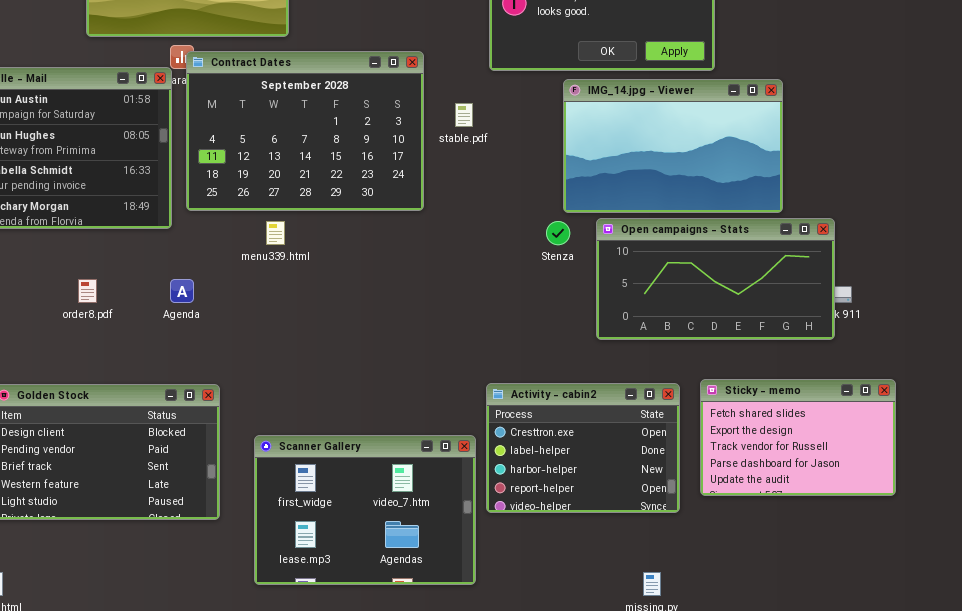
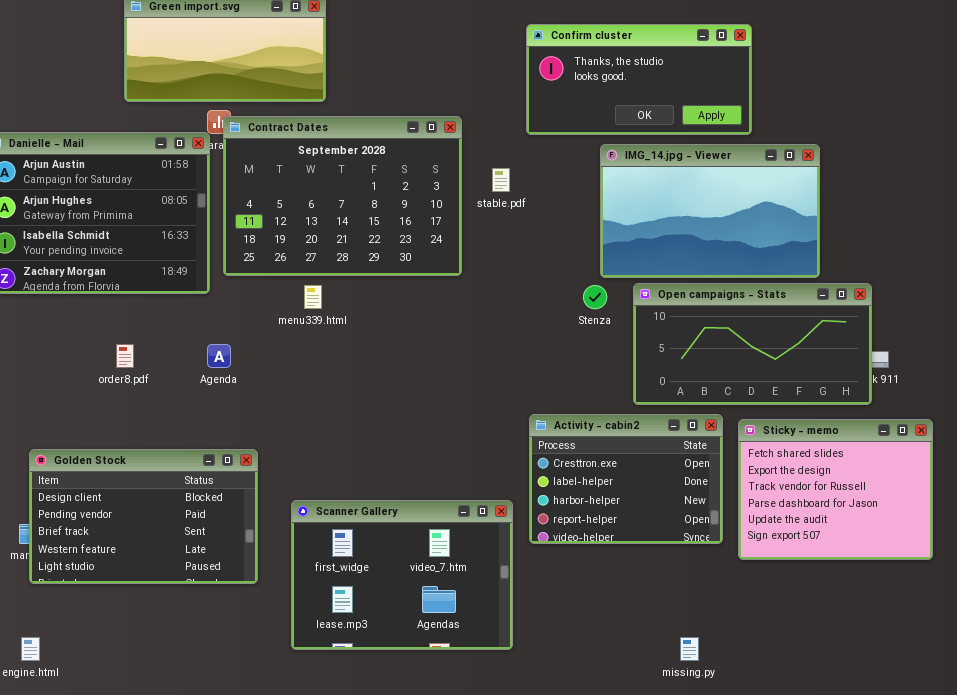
Sticky - memo: [700,379,896,496] -> [738,419,933,560], resized
Activity - cabin2: [486,383,680,513] -> [529,414,723,544], moved

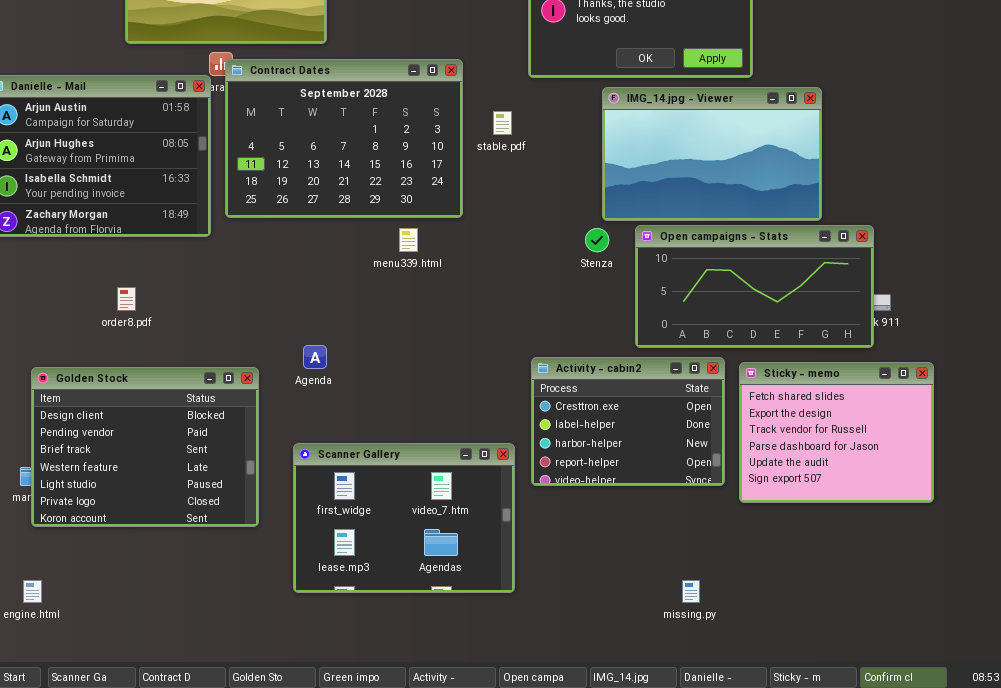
menu339.html: [304,285,322,309] -> [399,228,418,252], moved
Agenda: [207,344,231,368] -> [303,345,327,369], moved
Golden Stock: [29,449,258,584] -> [31,367,259,527], resized

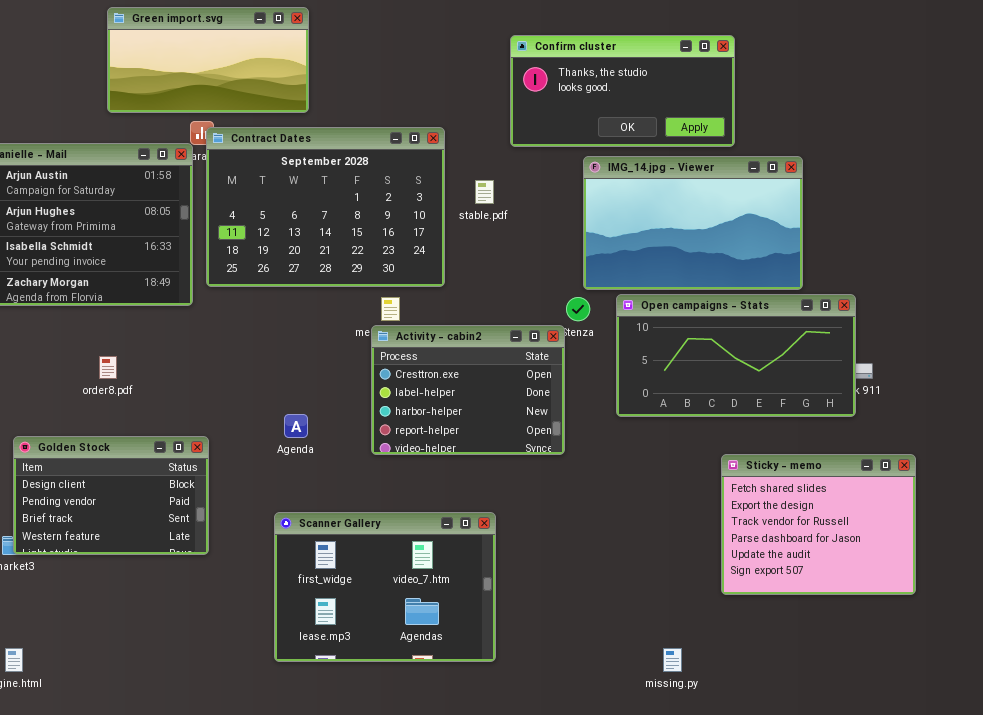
Activity - cabin2: [531,357,725,486] -> [371,325,565,455], moved
Sticky - memo: [739,362,934,503] -> [721,454,916,595], moved
Golden Stock: [31,367,259,527] -> [13,436,209,555], resized

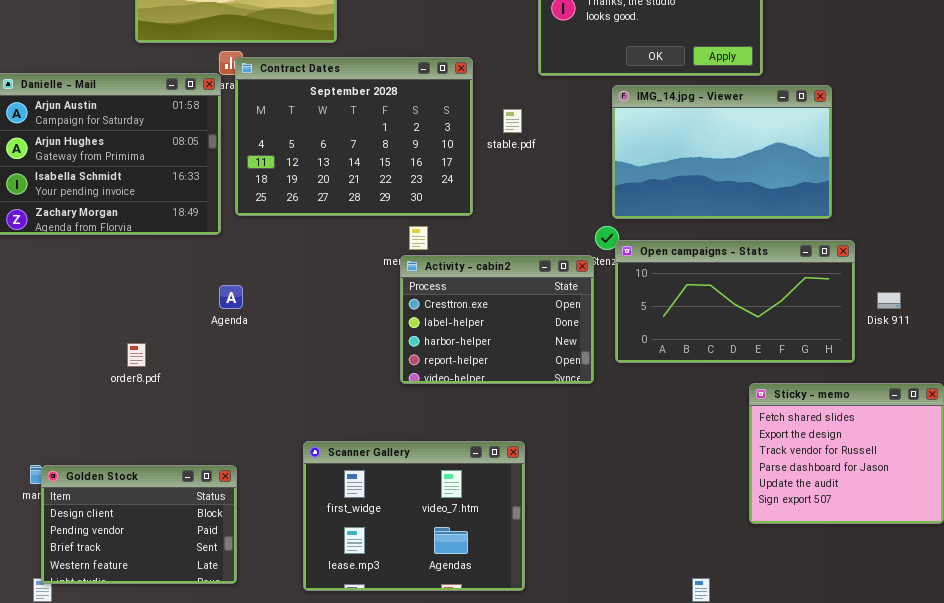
Open campaigns - Stats: [616,294,856,417] -> [615,240,855,363], moved
order8.pdf: [99,356,117,379] -> [127,343,146,367], moved
Agenda: [284,414,308,438] -> [219,285,243,309], moved
Golden Stock: [13,436,209,555] -> [41,465,237,584], moved

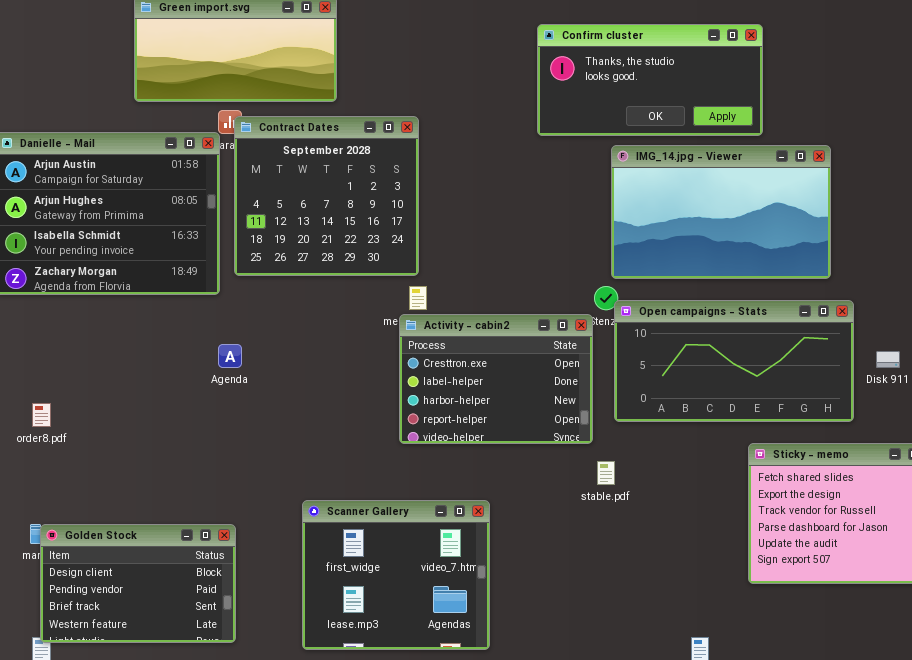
Contract Dates: [235,57,473,216] -> [234,116,419,276], resized
stable.pdf: [503,109,522,133] -> [597,461,615,485], moved
order8.pdf: [127,343,146,367] -> [32,403,51,427], moved
Scanner Gallery: [303,441,525,591] -> [302,500,490,650], resized

